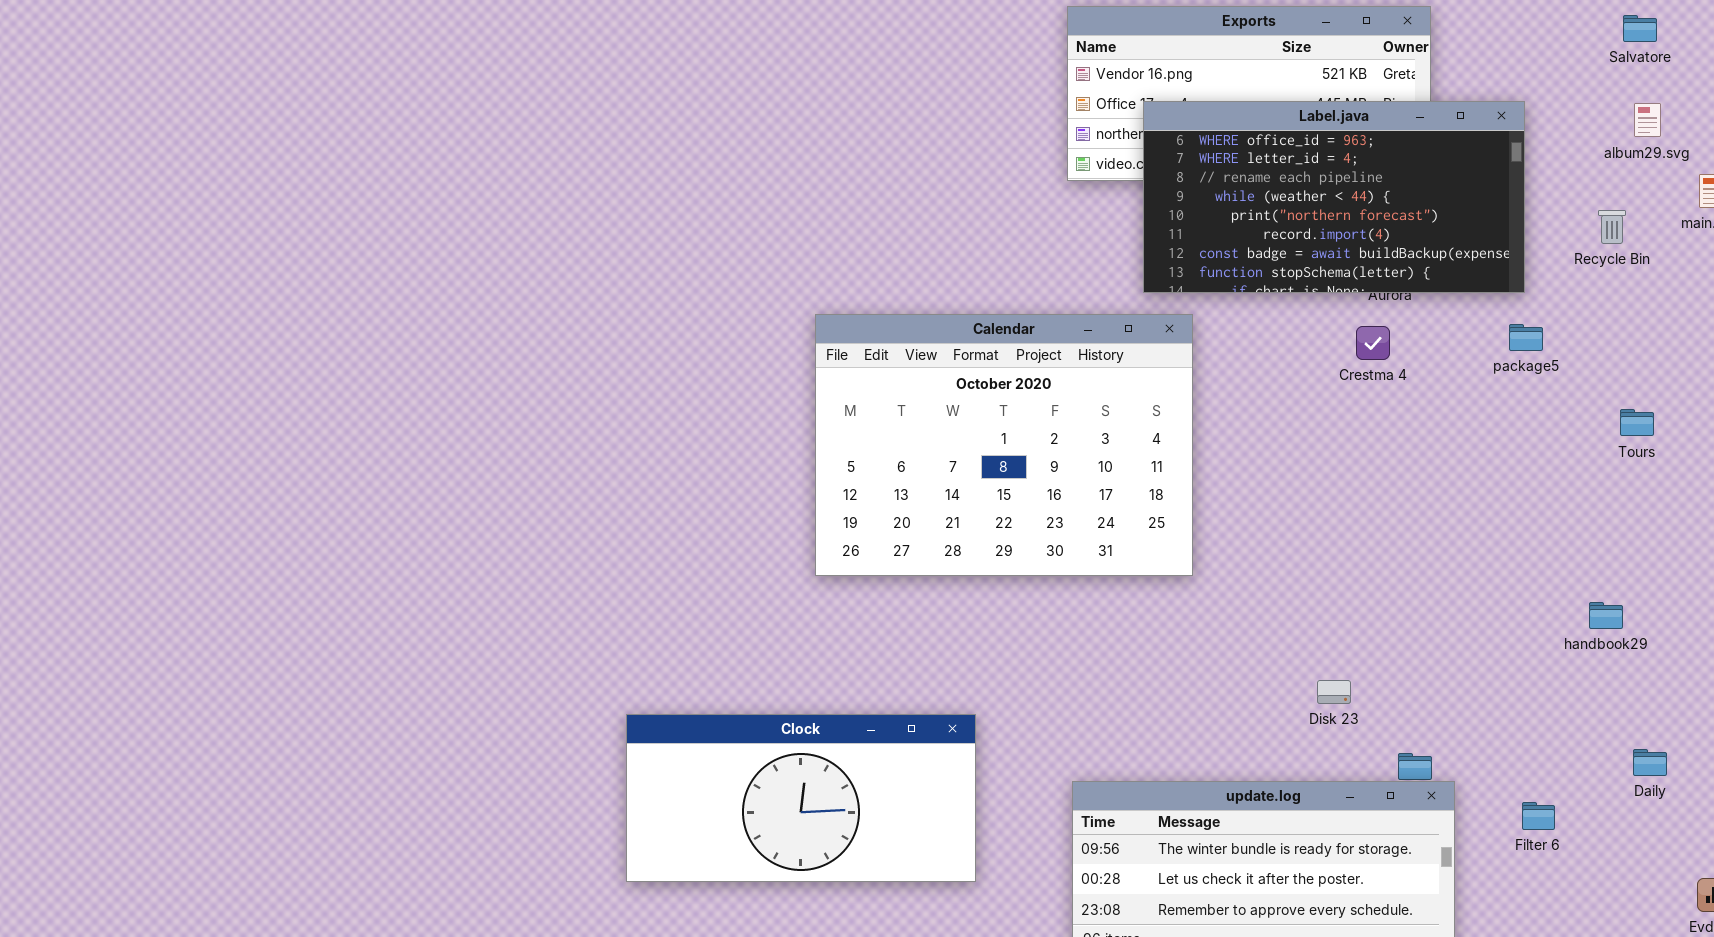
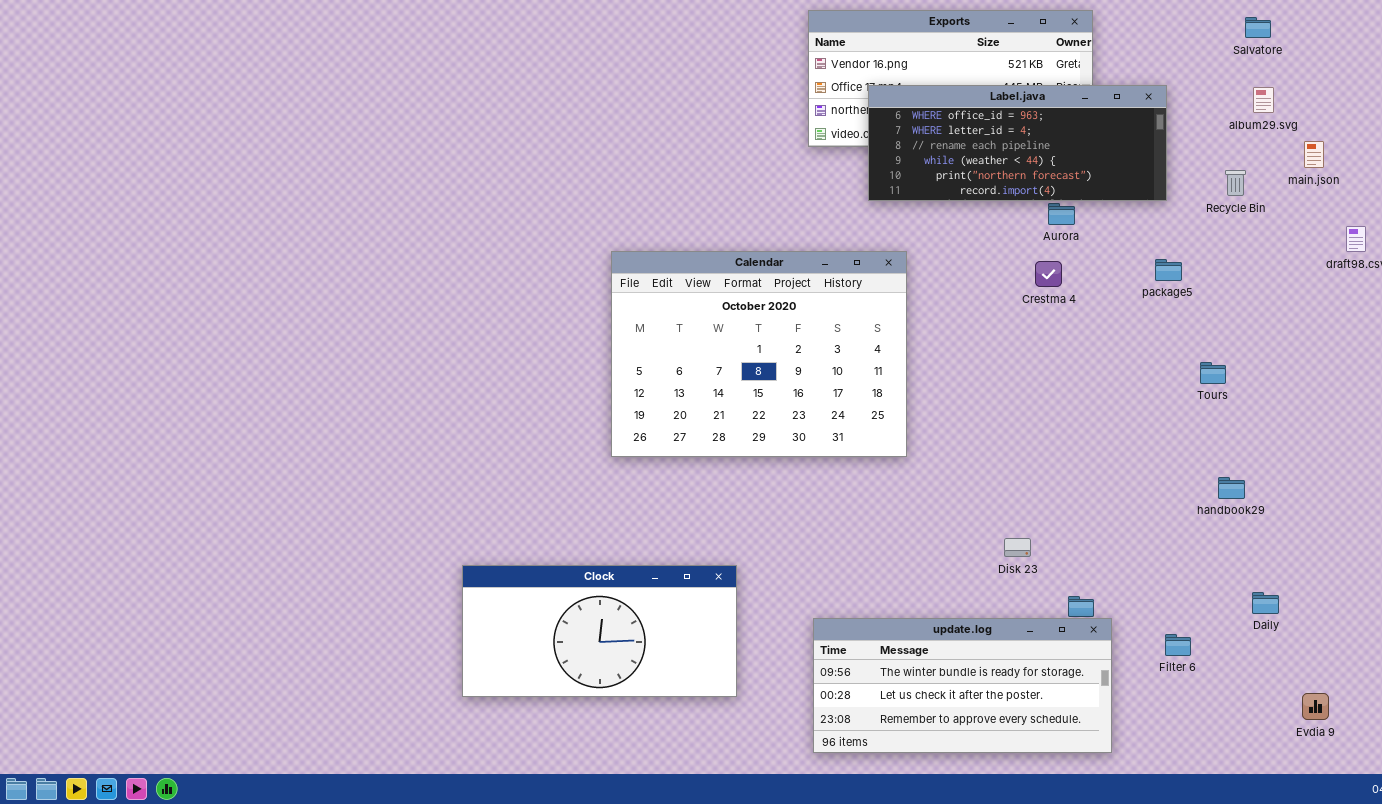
Label.java: [1143,101,1525,293] -> [868,85,1167,201], resized
Tours: [1620,409,1654,436] -> [1200,362,1226,384], moved

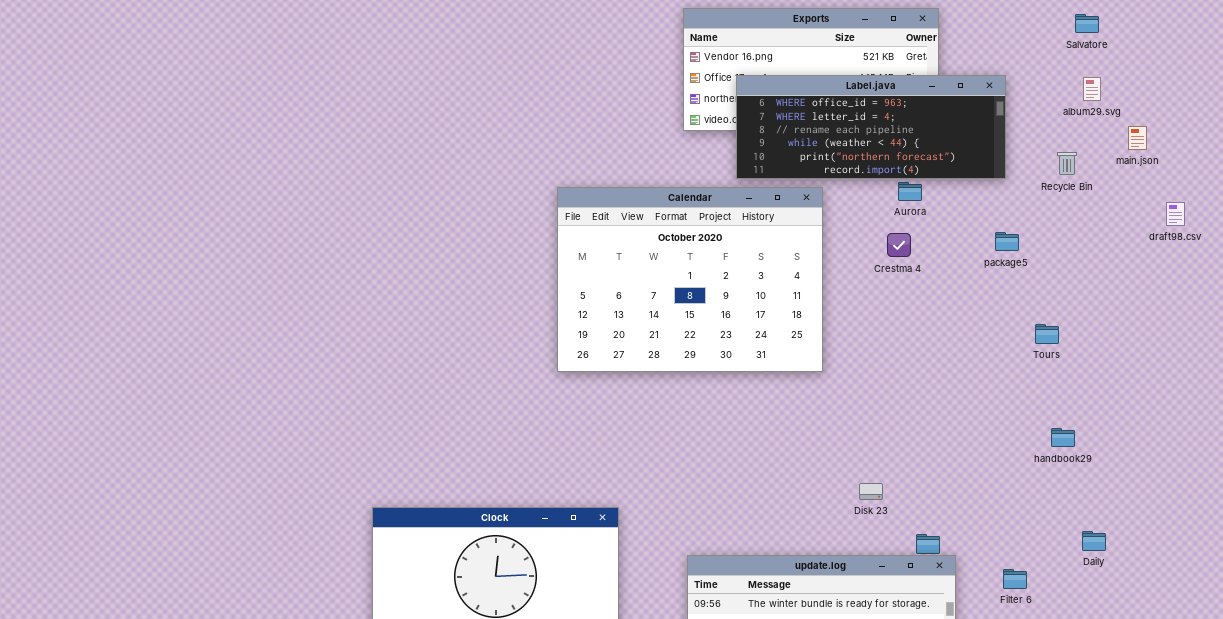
Calendar: [611,251,907,457] -> [557,187,823,372], moved

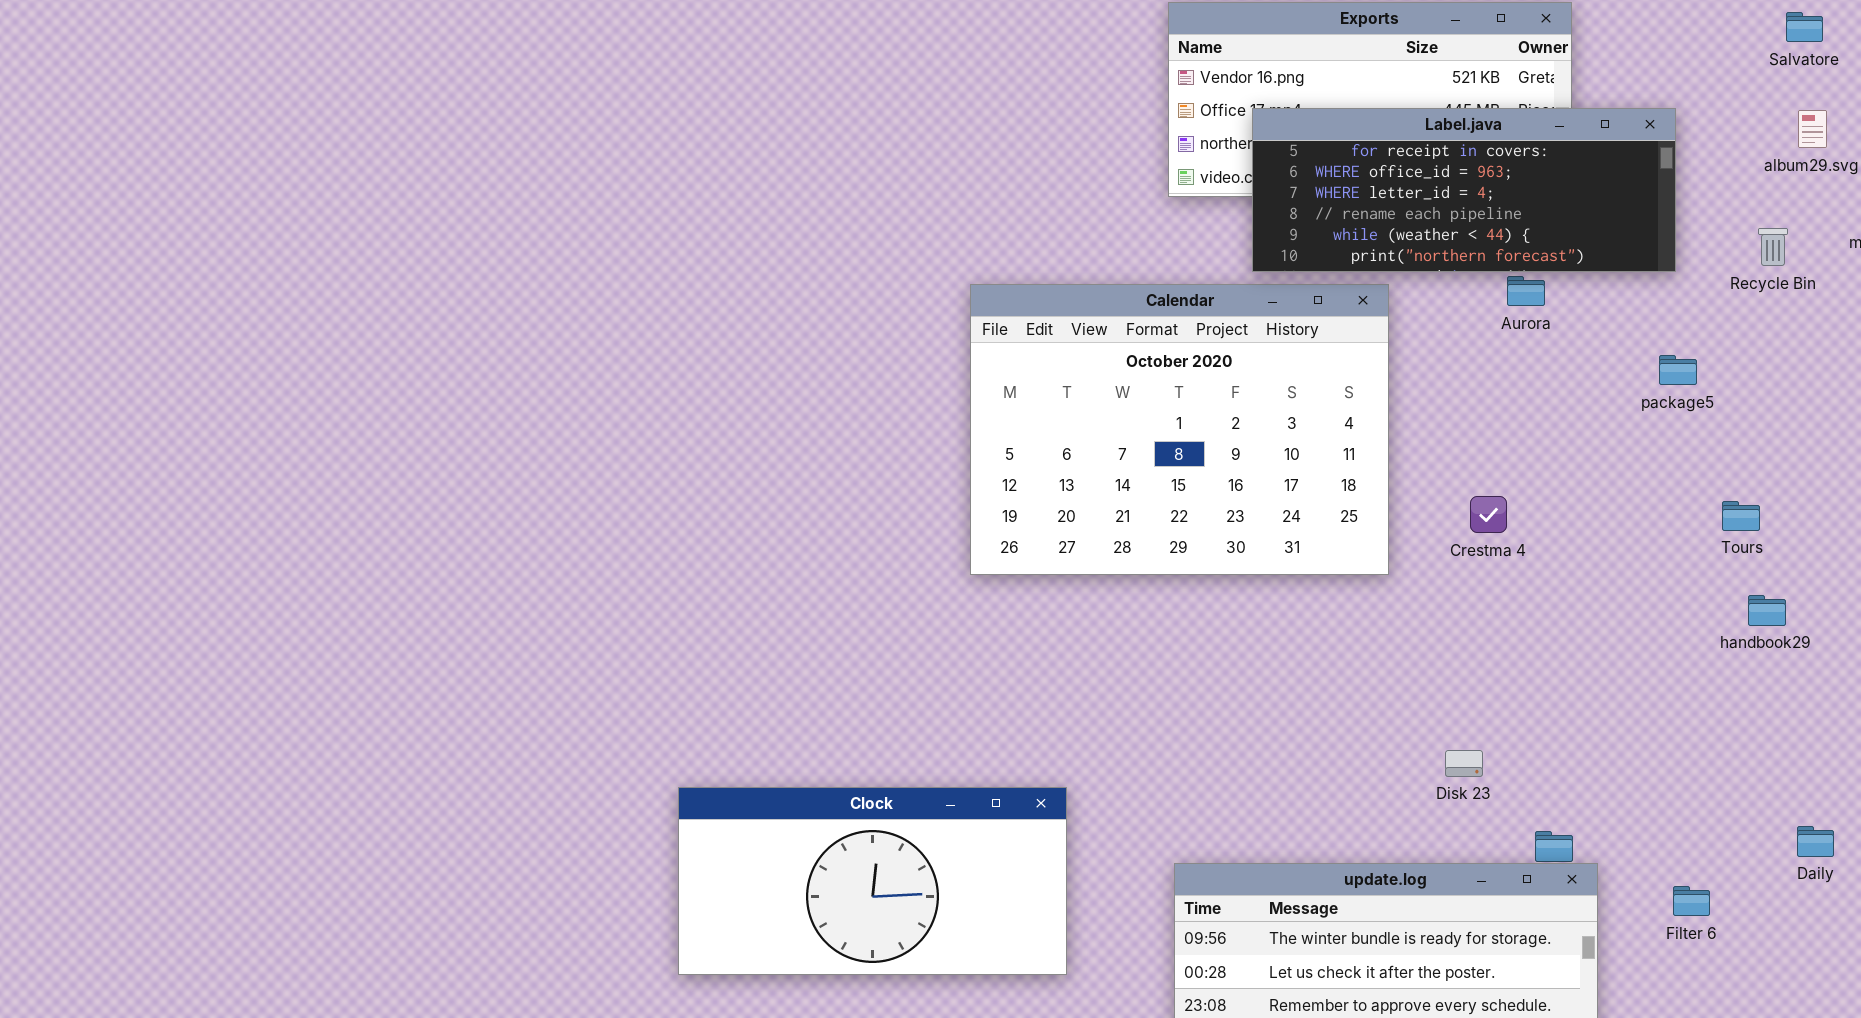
Label.java: [736,75,1006,179] -> [1252,108,1676,272], scrolled up 1 row
Crestma 4: [887,233,911,257] -> [1470,496,1507,533], moved
handbook29: [1051,428,1075,447] -> [1748,595,1786,626], moved

